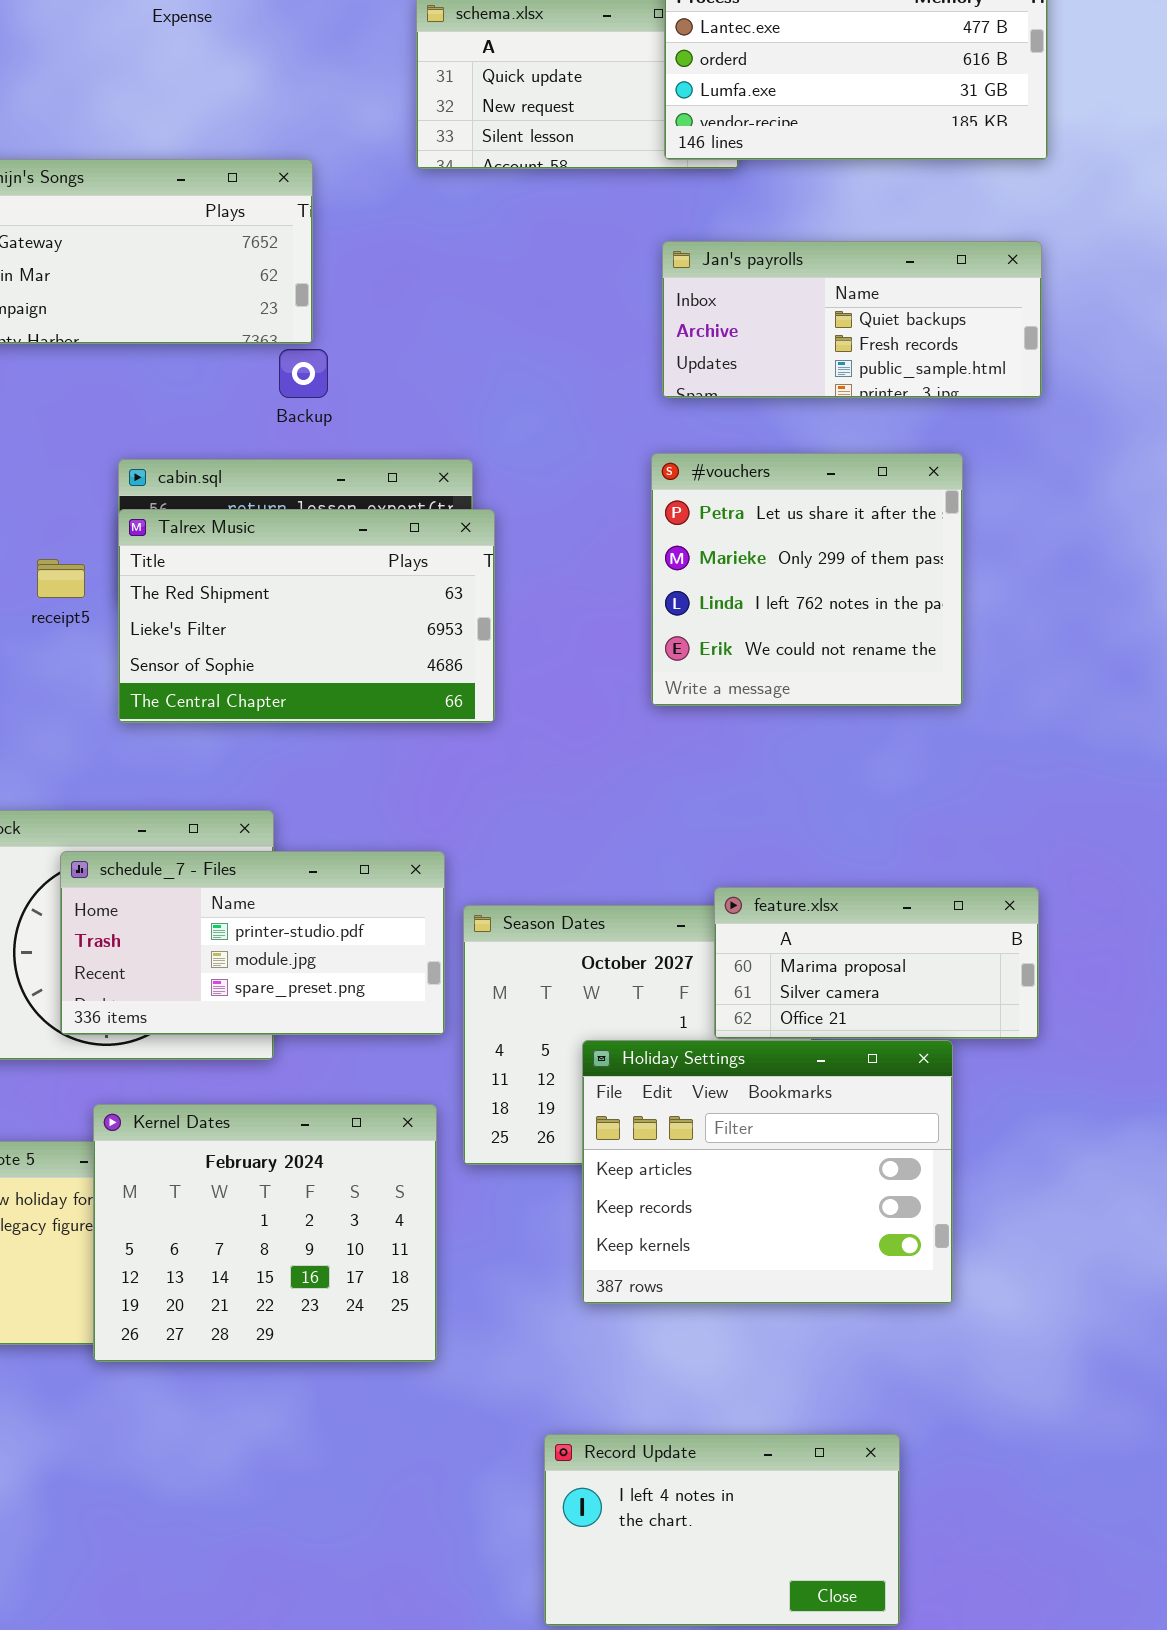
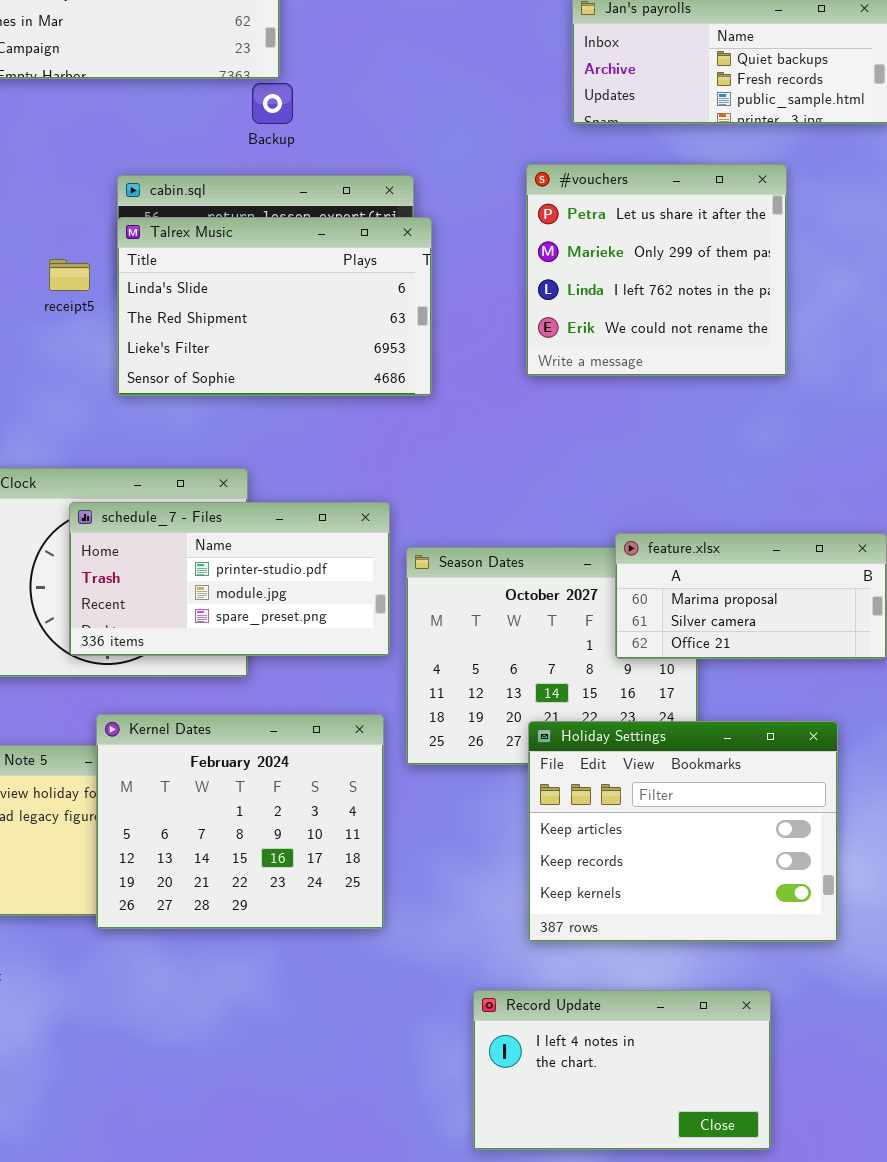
#vouchers: [651,453,963,706] -> [526,164,787,376], moved
Talrex Music: [118,509,495,723] -> [117,217,432,396], scrolled up 1 row
Holiday Settings: [582,1040,953,1304] -> [528,721,838,942], moved

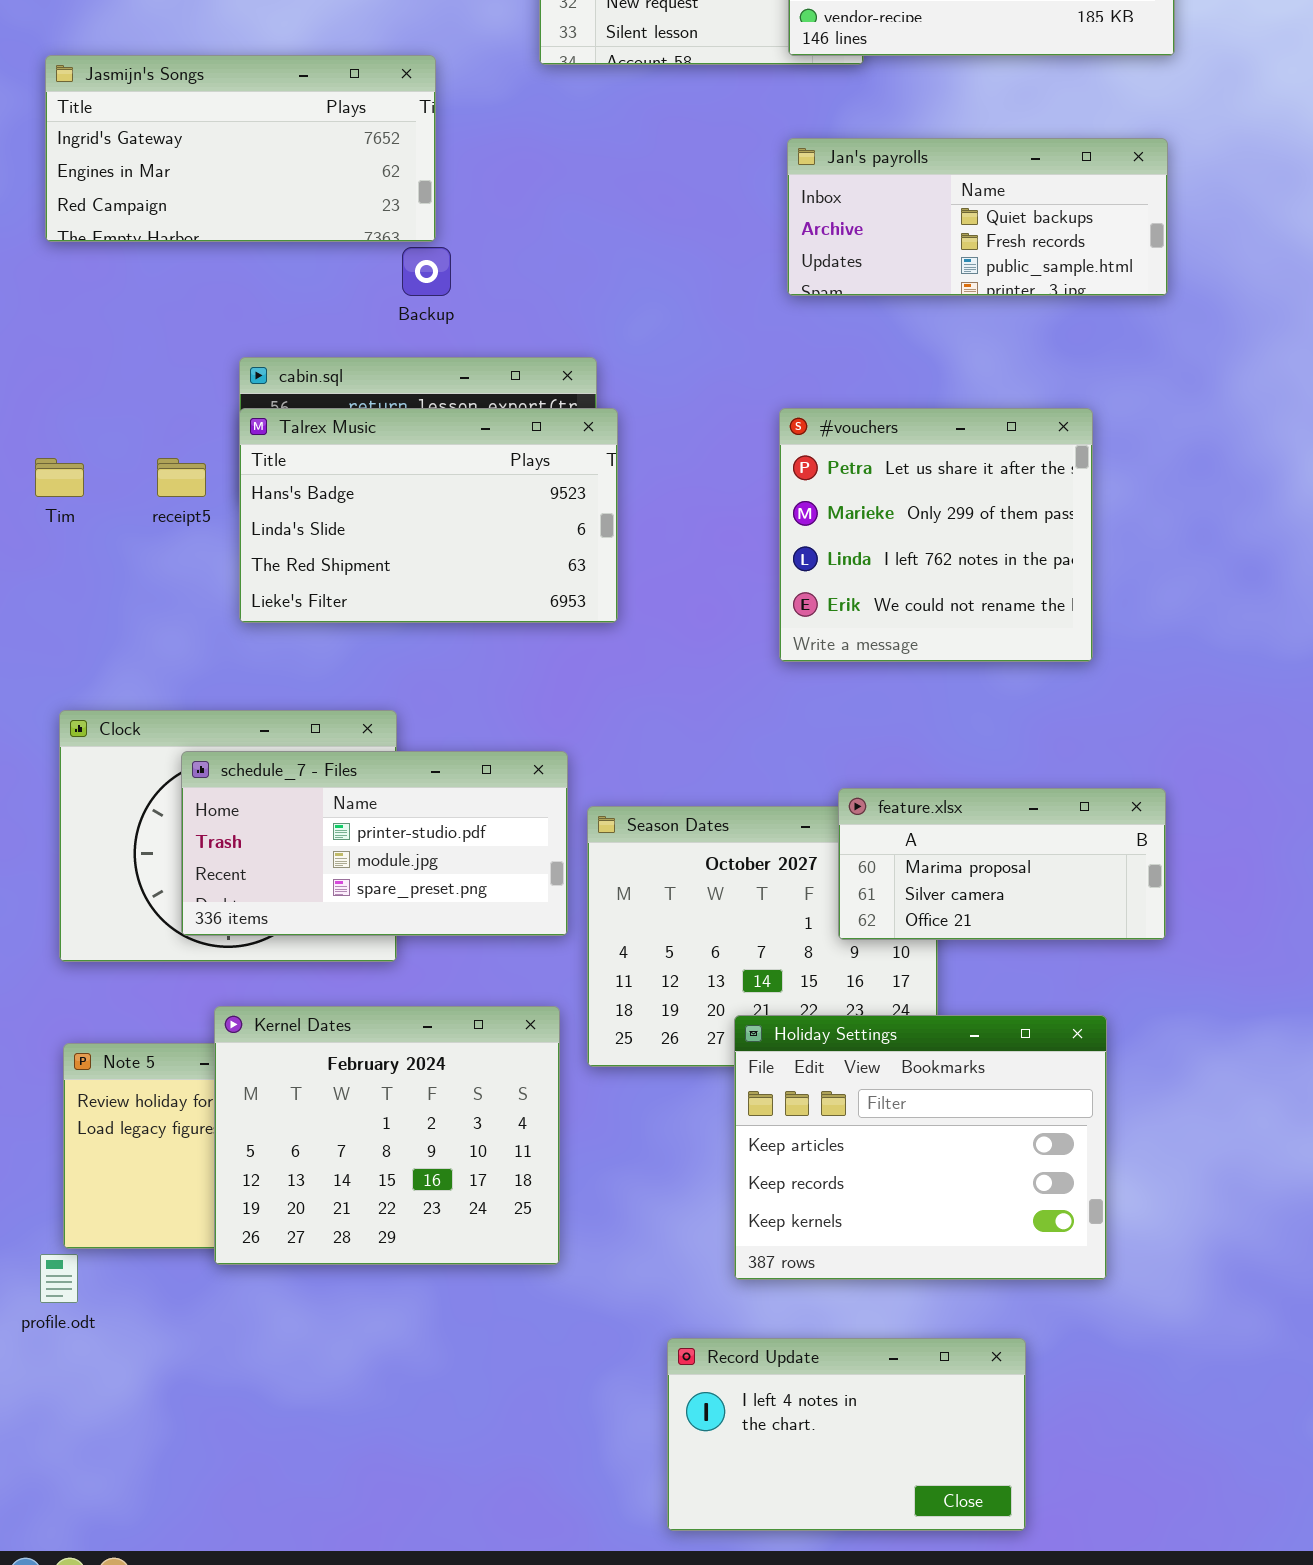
#vouchers: [526,164,787,376] -> [779,408,1093,662], moved
Talrex Music: [117,217,432,396] -> [239,408,618,623], scrolled up 1 row

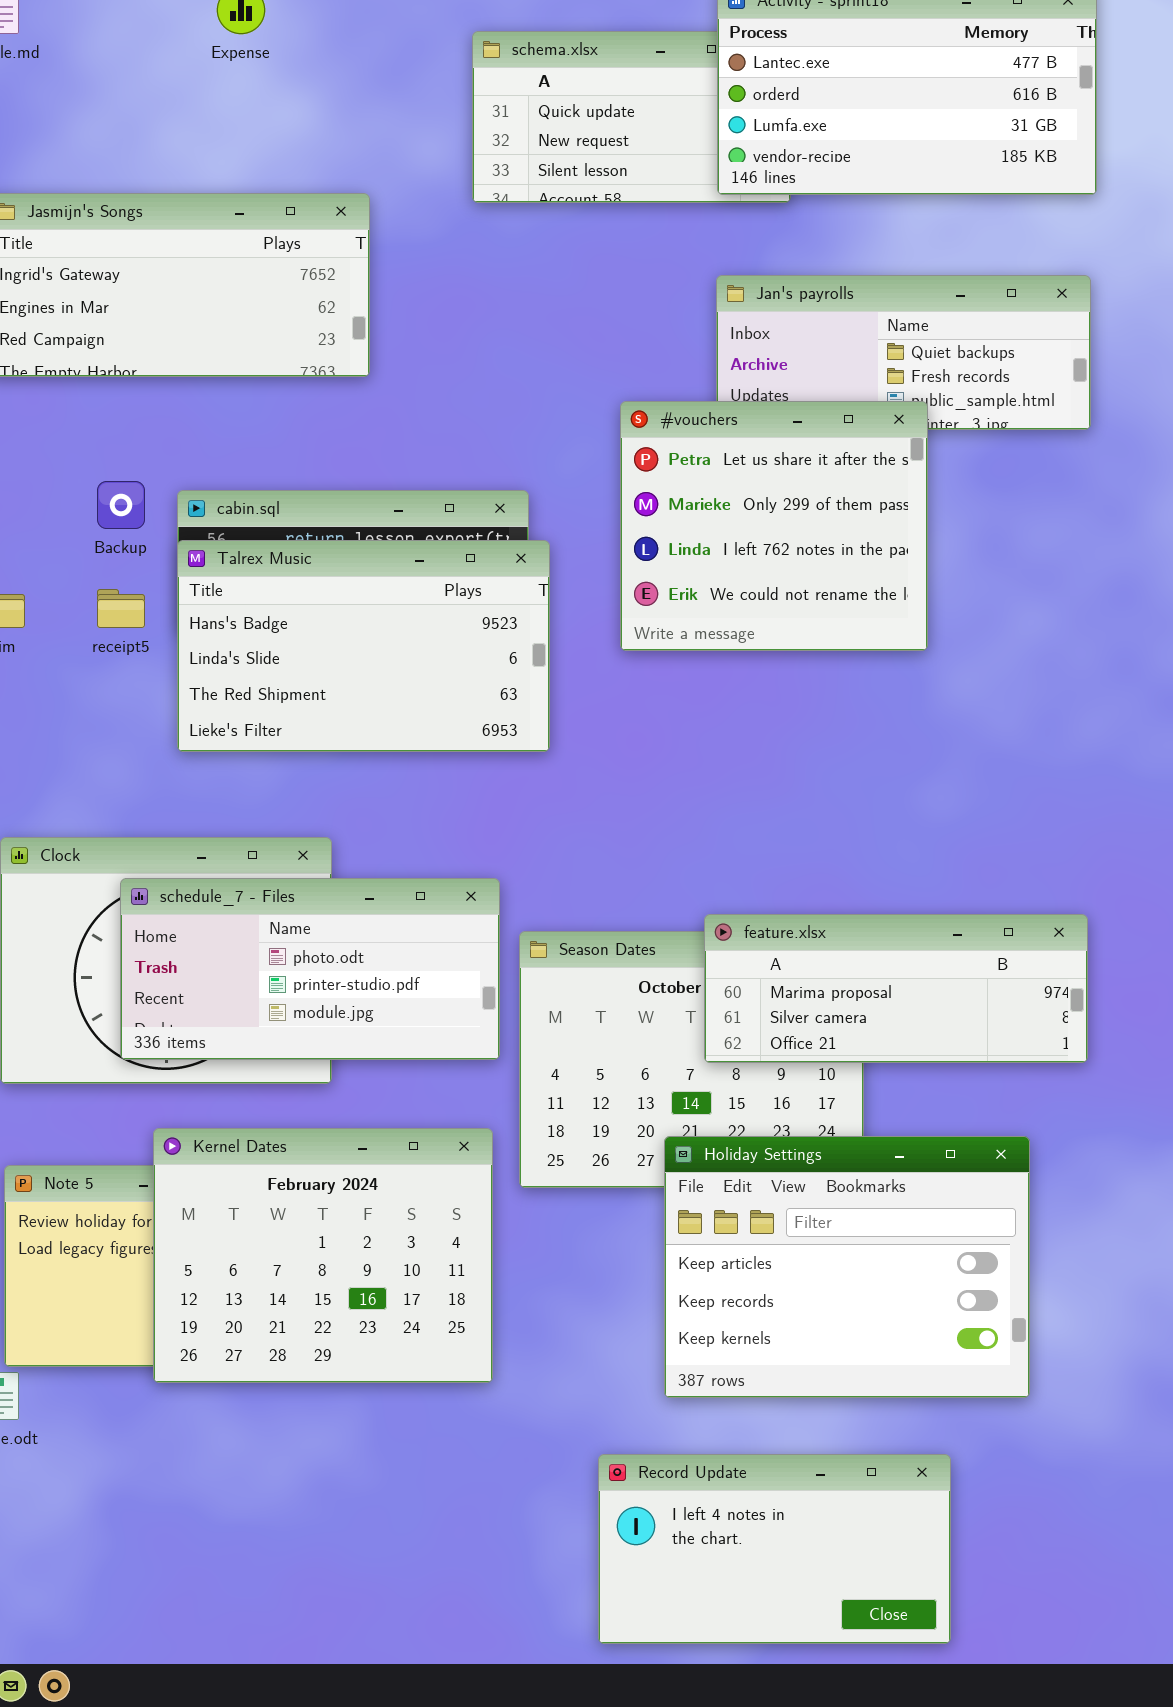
Backup: [402,247,451,296] -> [97,481,145,529], moved
#vouchers: [779,408,1093,662] -> [620,401,928,651], moved
schedule_7 - Files: [181,751,568,936] -> [120,878,500,1060], scrolled up 1 row
feature.xlsx: [838,788,1166,940] -> [704,914,1088,1063], resized

